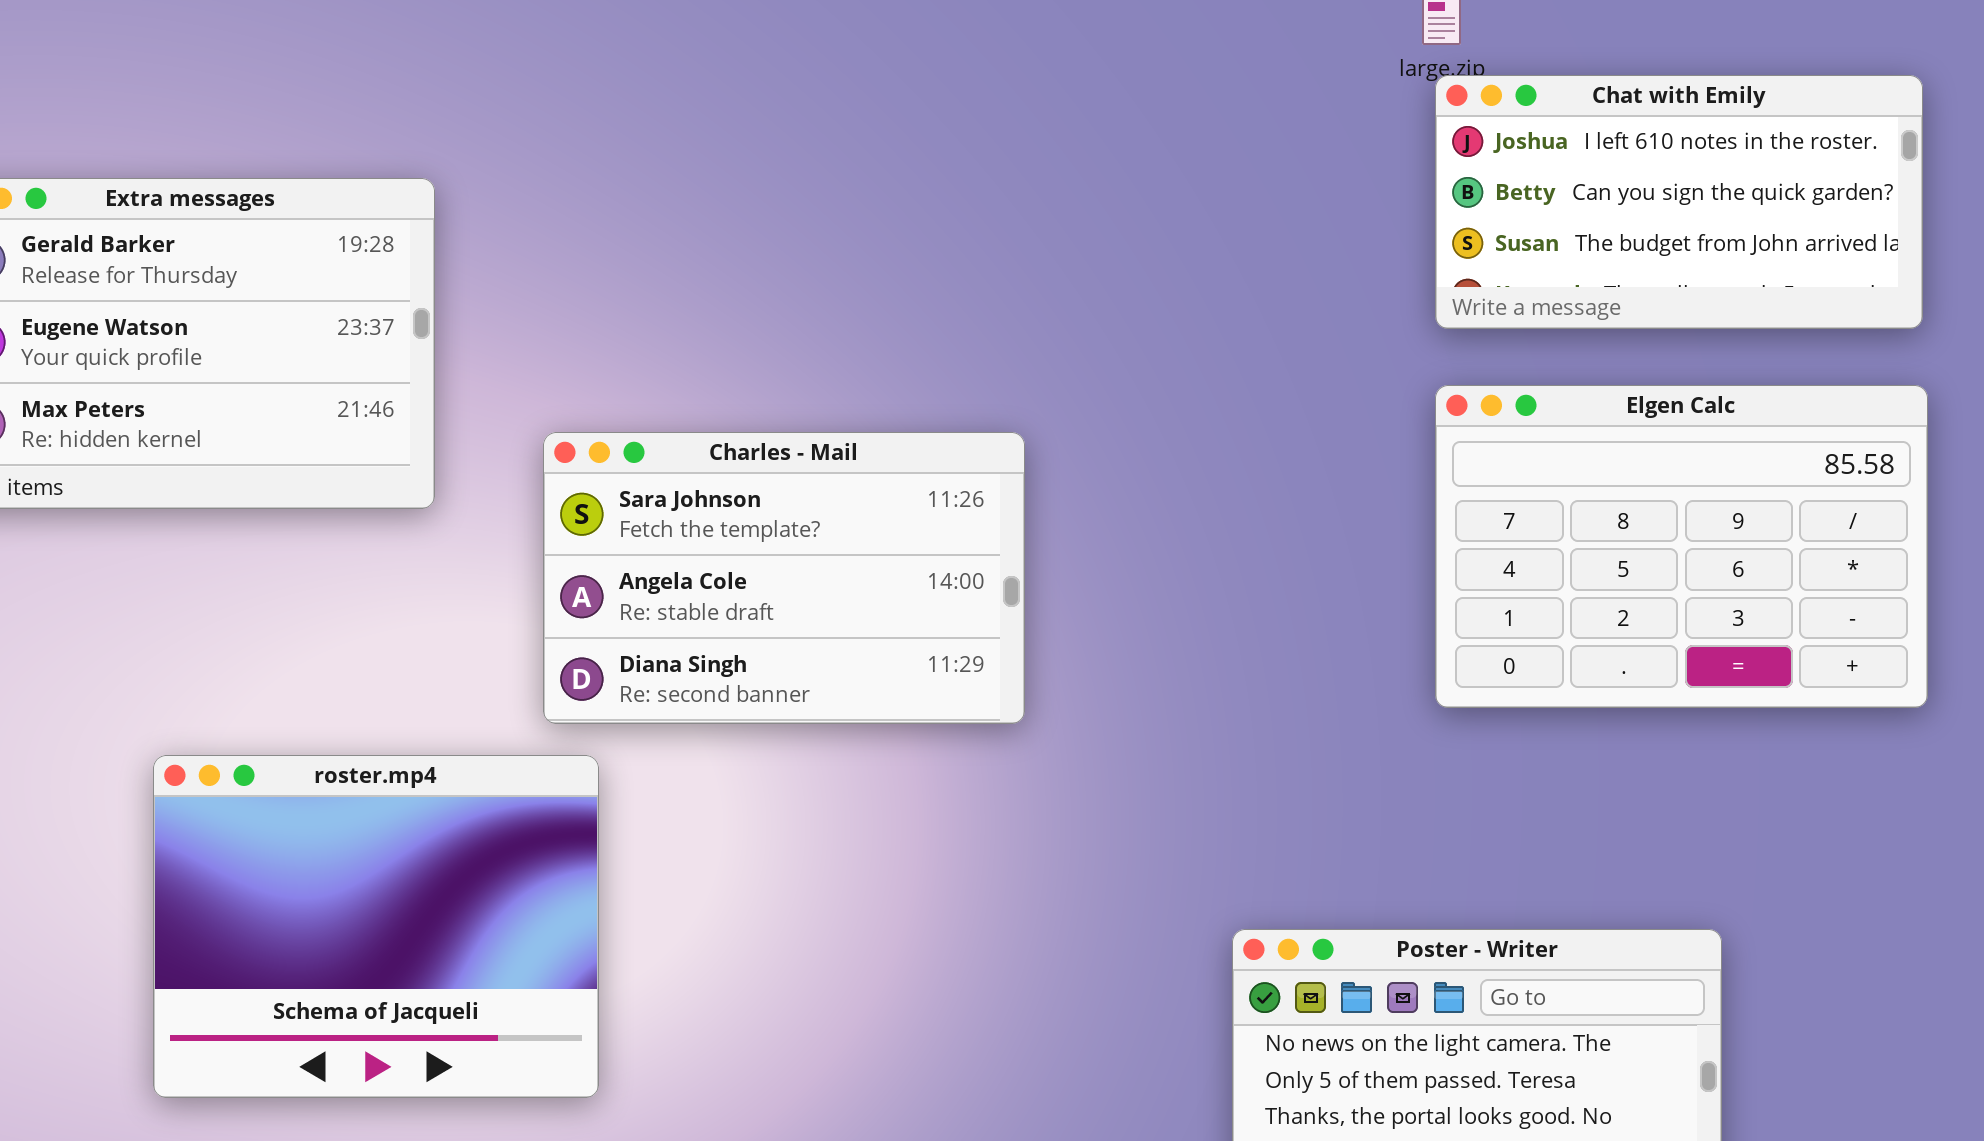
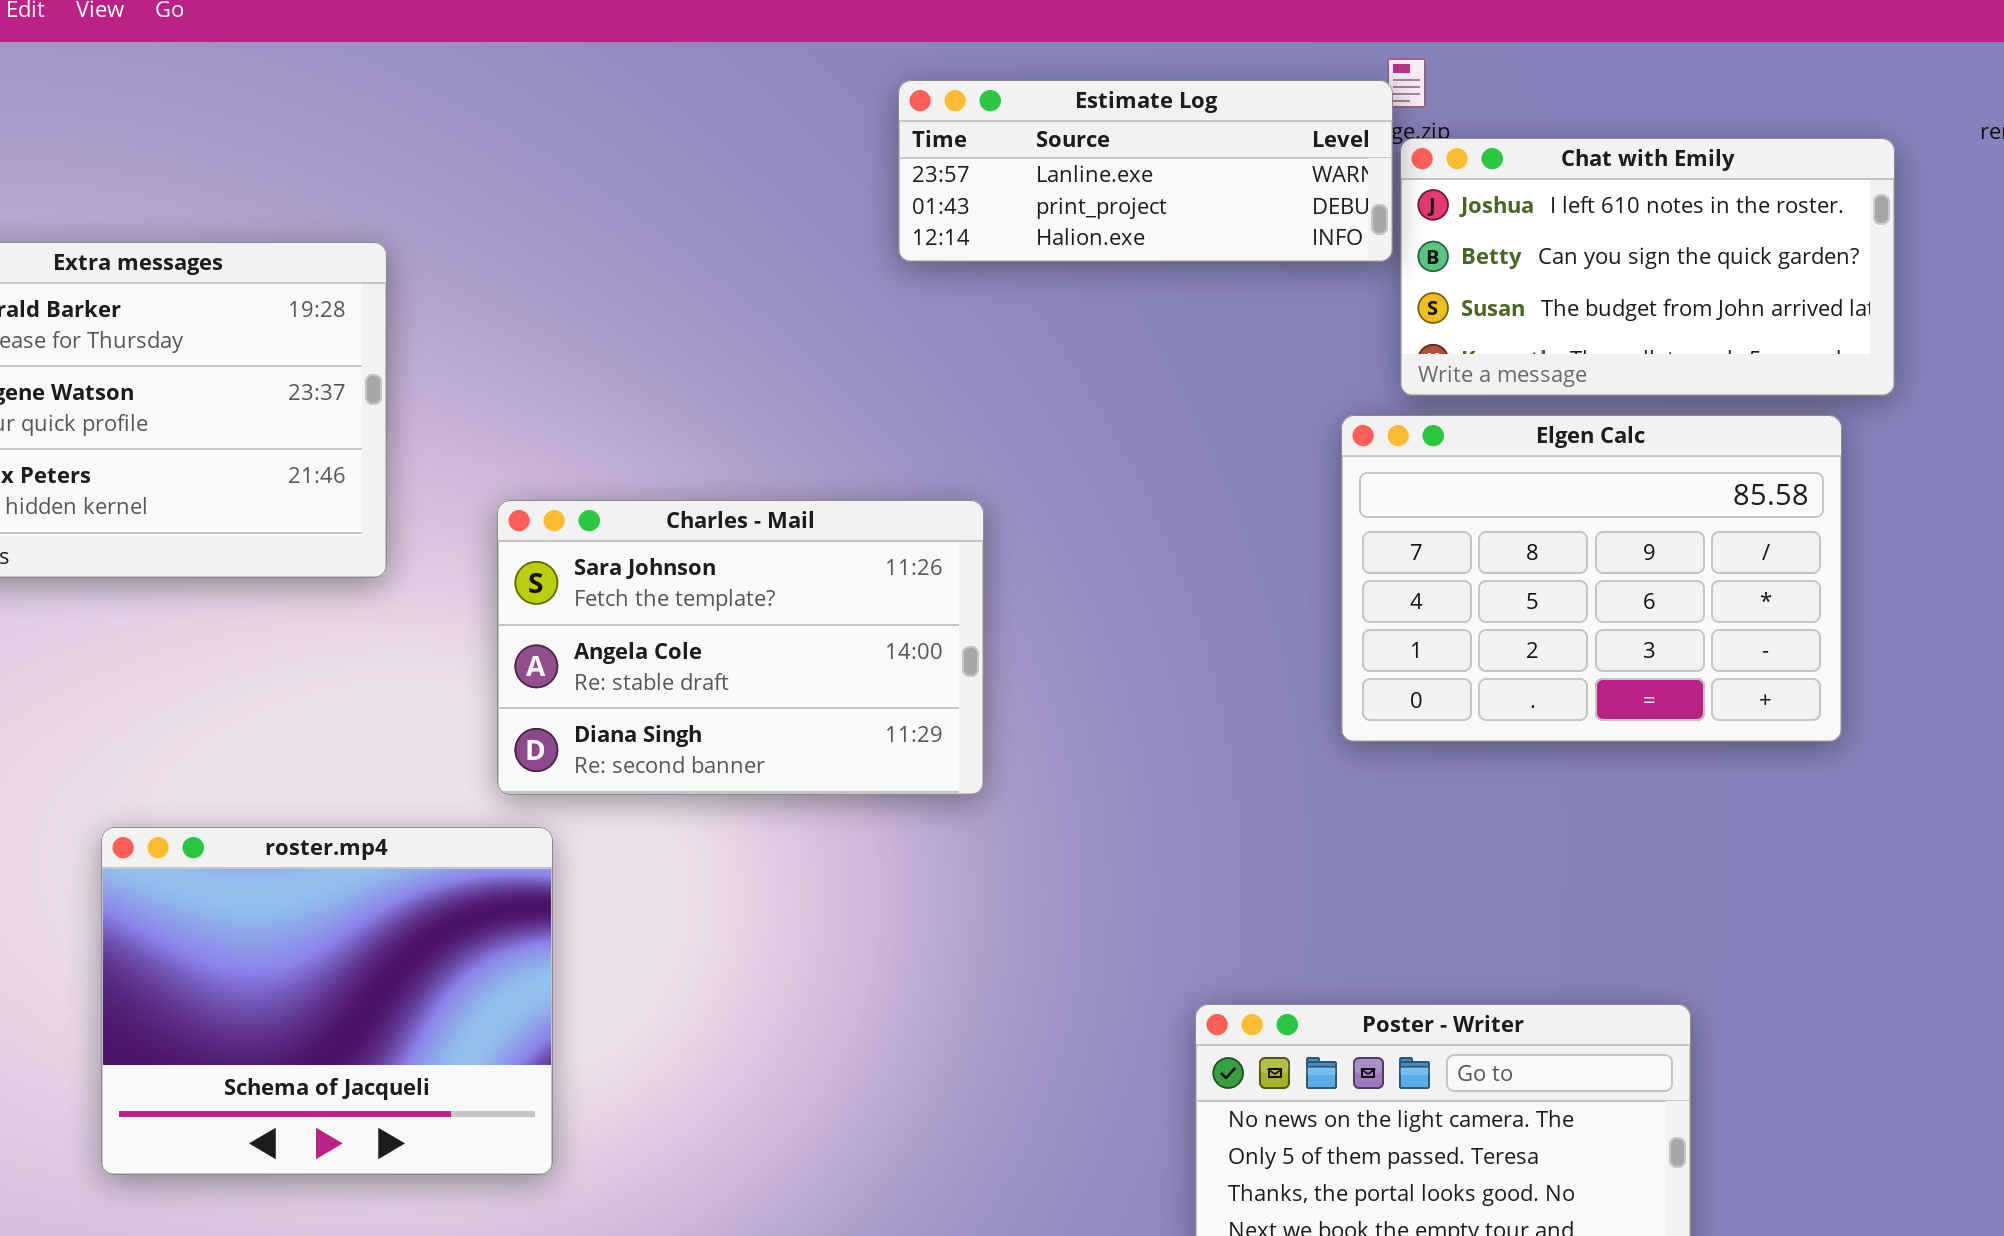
Estimate Log: none -> [898,80,1393,262], opened
Elgen Calc: [1435,385,1928,708] -> [1341,415,1842,742], moved

